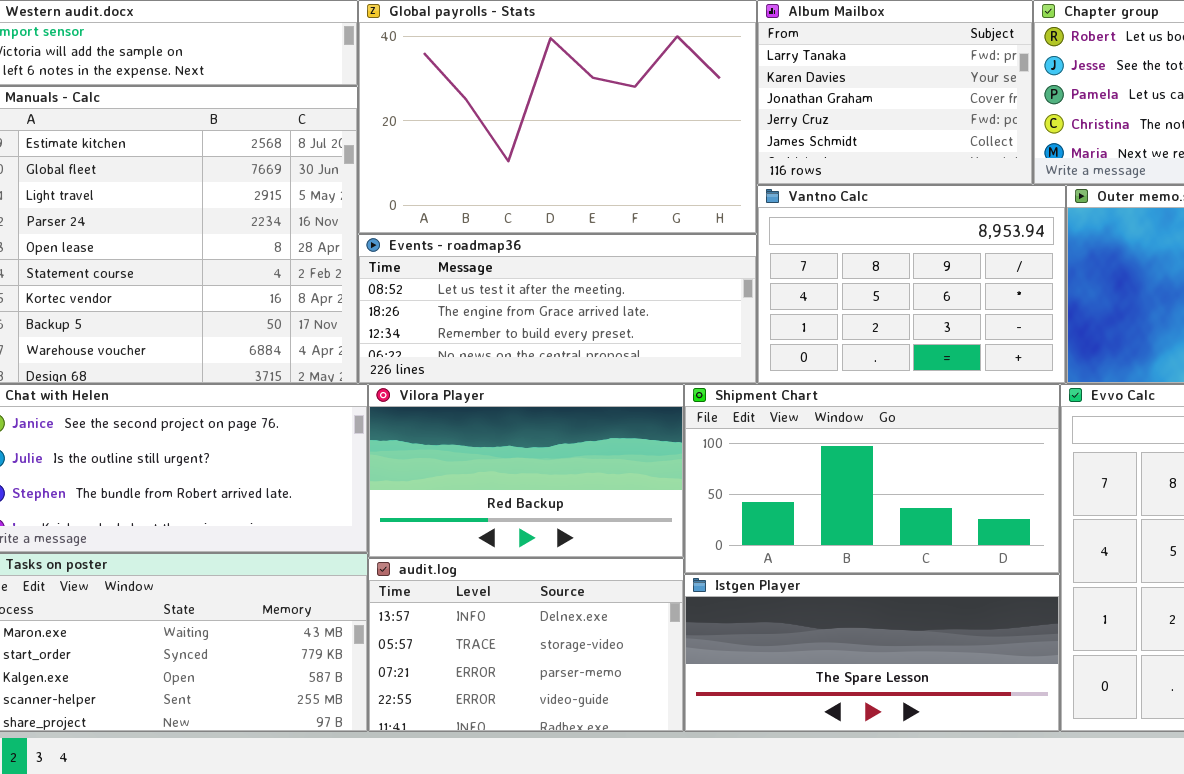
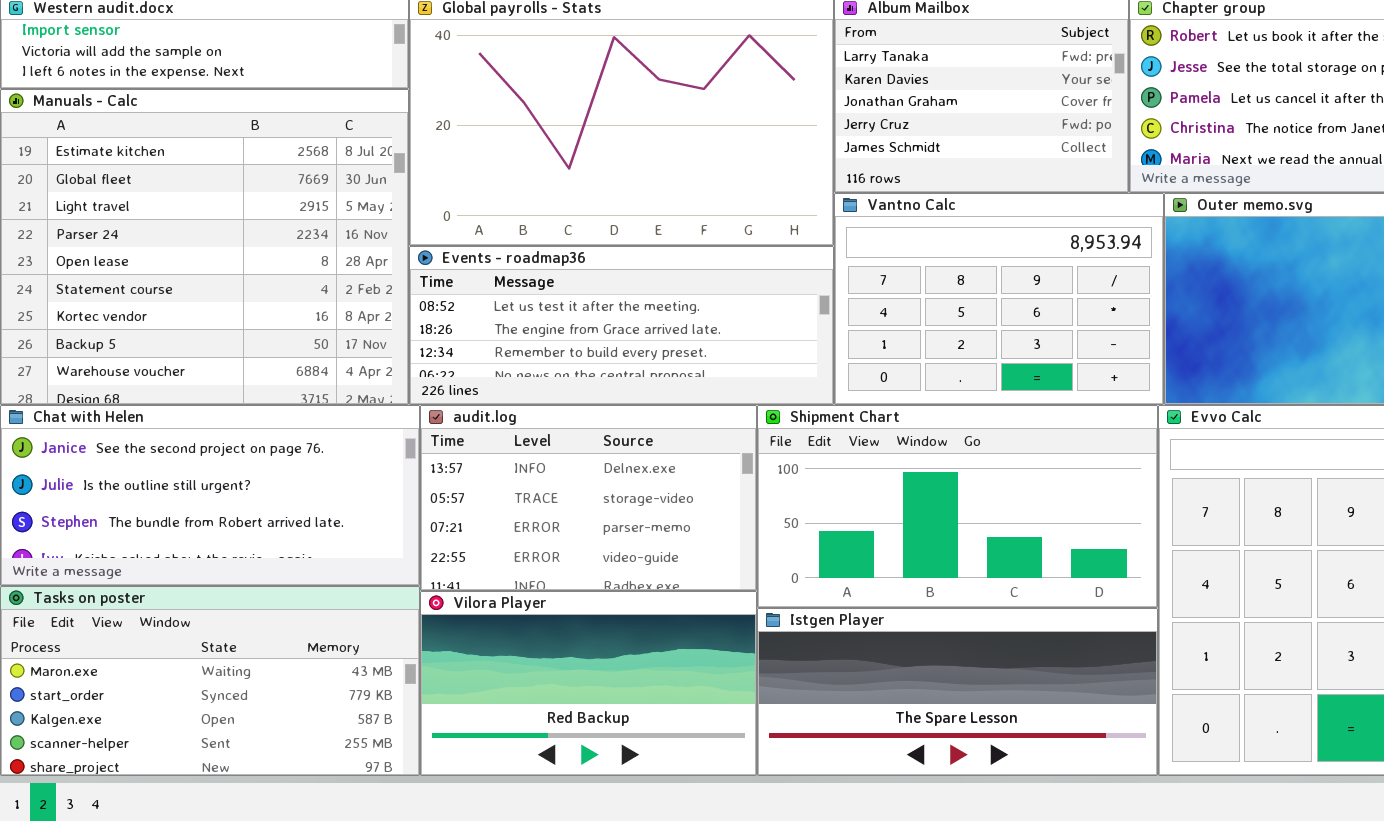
Vilora Player: [368,384,684,558] -> [420,591,757,776], moved
audit.log: [368,558,684,732] -> [420,405,757,591], moved

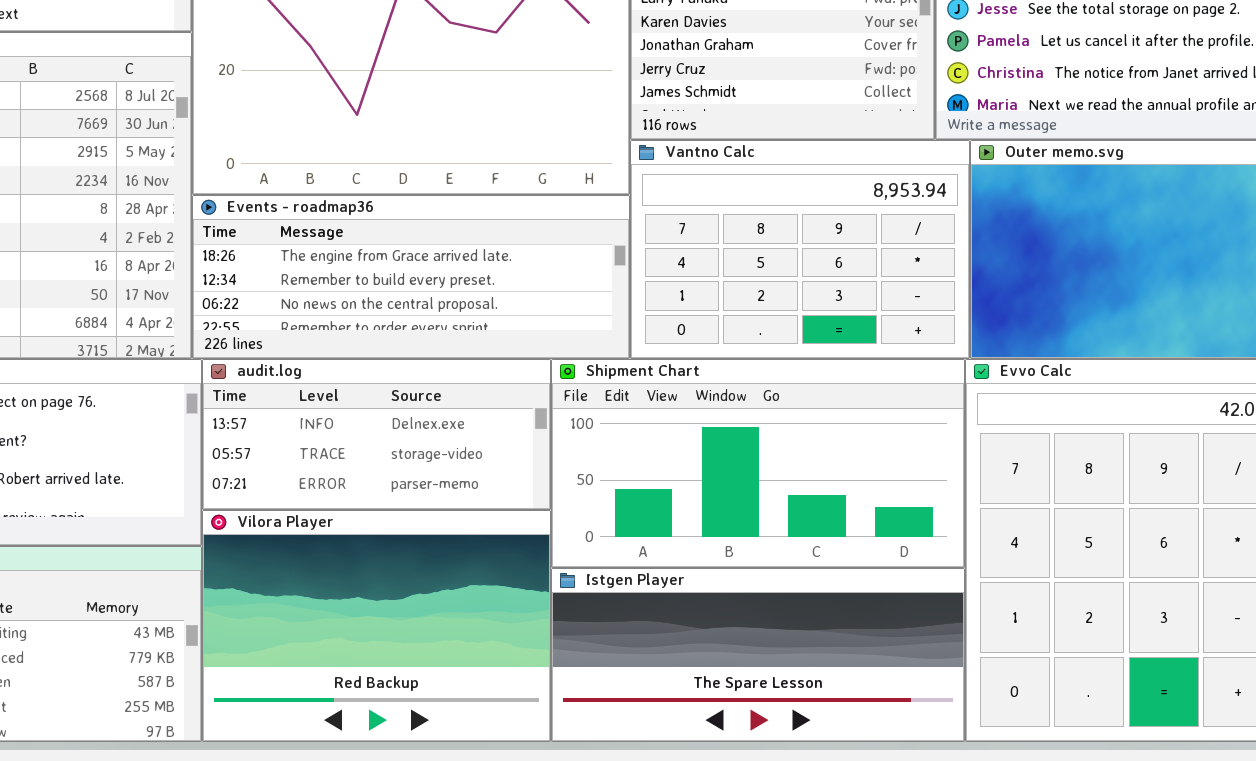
Events - roadmap36: [409,246,834,405] -> [192,195,630,359], scrolled down 1 row
audit.log: [420,405,757,591] -> [202,359,551,510], resized
Vilora Player: [420,591,757,776] -> [202,510,551,742], resized

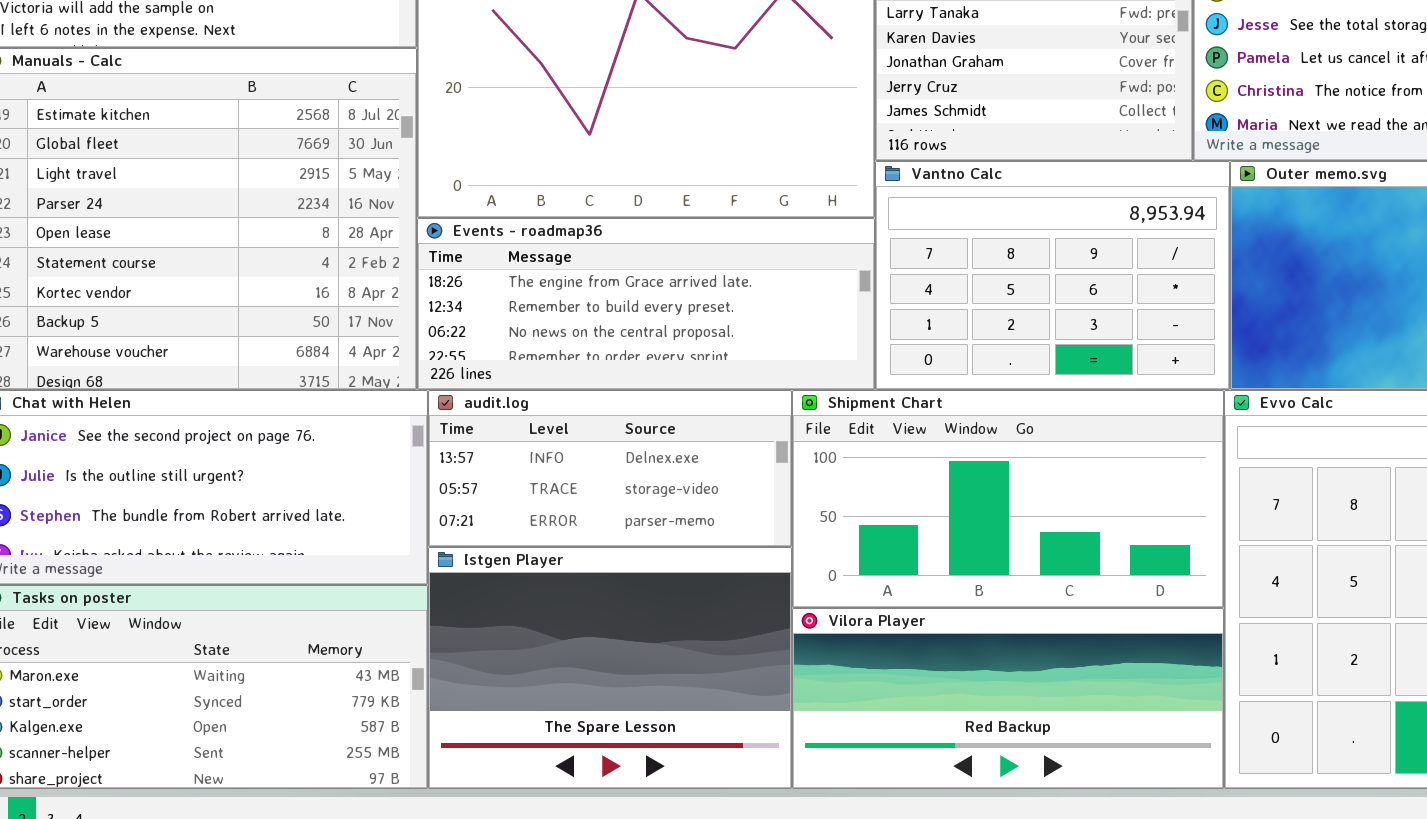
Vilora Player: [202,510,551,742] -> [792,608,1224,789], moved, resized
Istgen Player: [551,568,965,742] -> [428,547,792,789], moved, resized

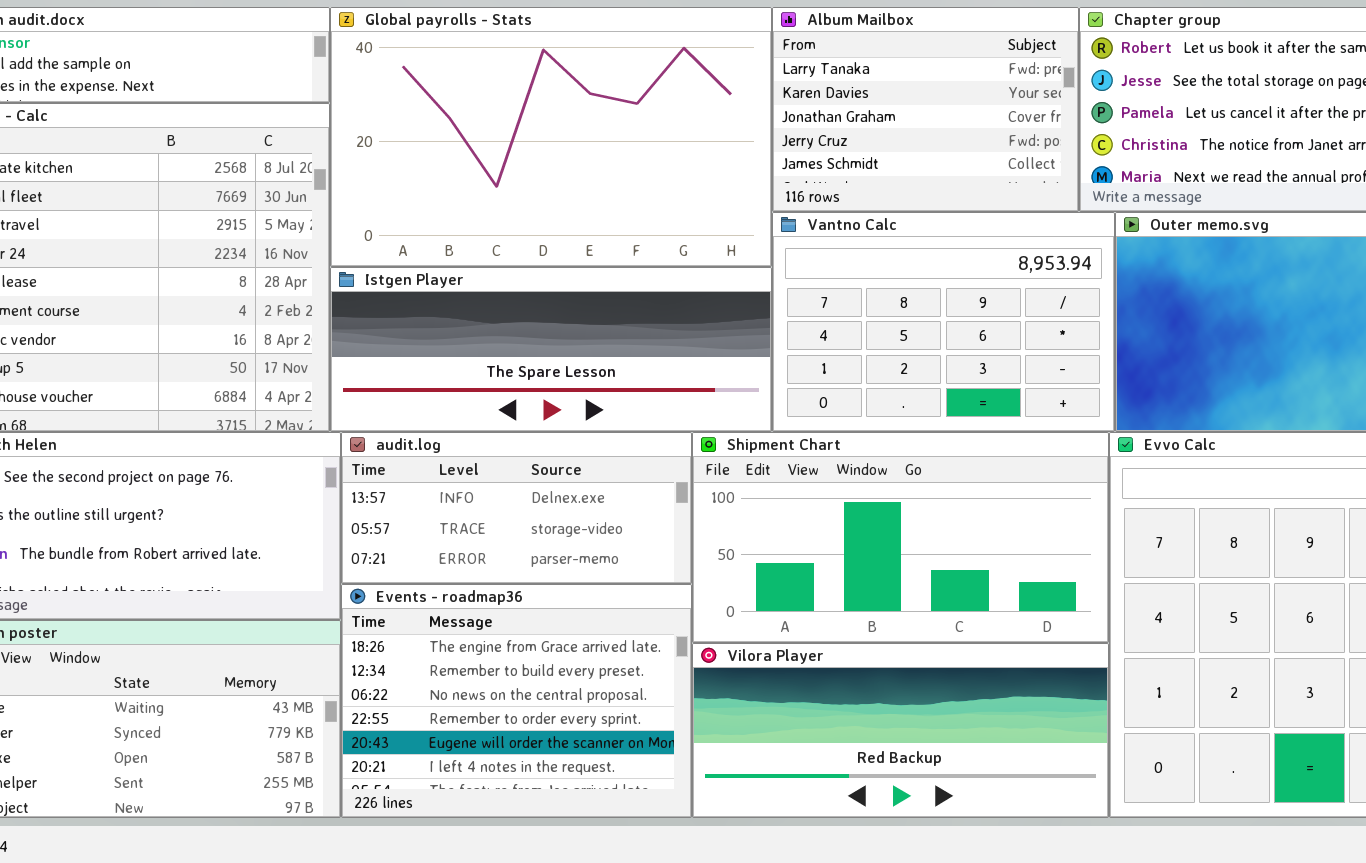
Events - roadmap36: [417,218,875,390] -> [341,584,692,818], moved, resized
Istgen Player: [428,547,792,789] -> [330,267,772,432], moved, resized

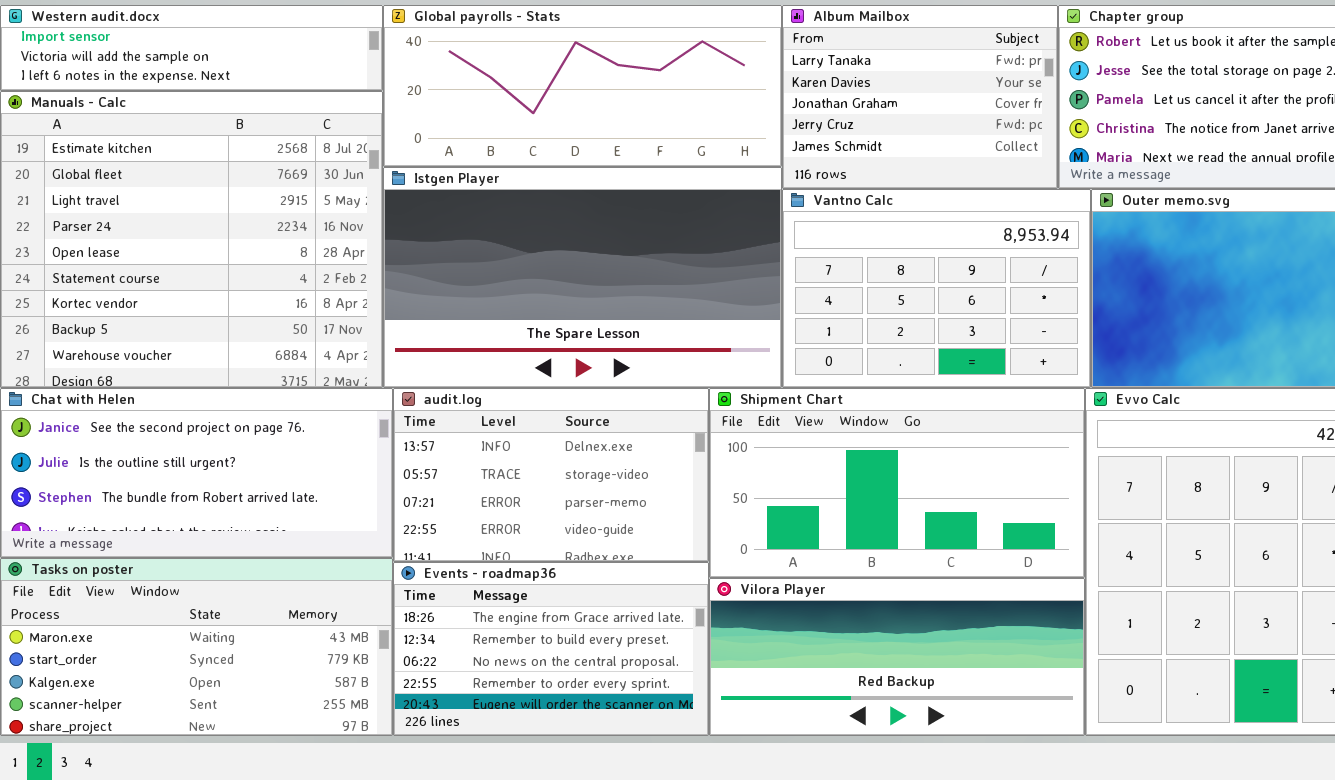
Global payrolls - Stats: [330,7,772,267] -> [383,5,782,167], resized
Istgen Player: [330,267,772,432] -> [383,167,782,388], resized
audit.log: [341,432,692,584] -> [393,388,709,562], resized
Events - roadmap36: [341,584,692,818] -> [393,562,709,736], resized

